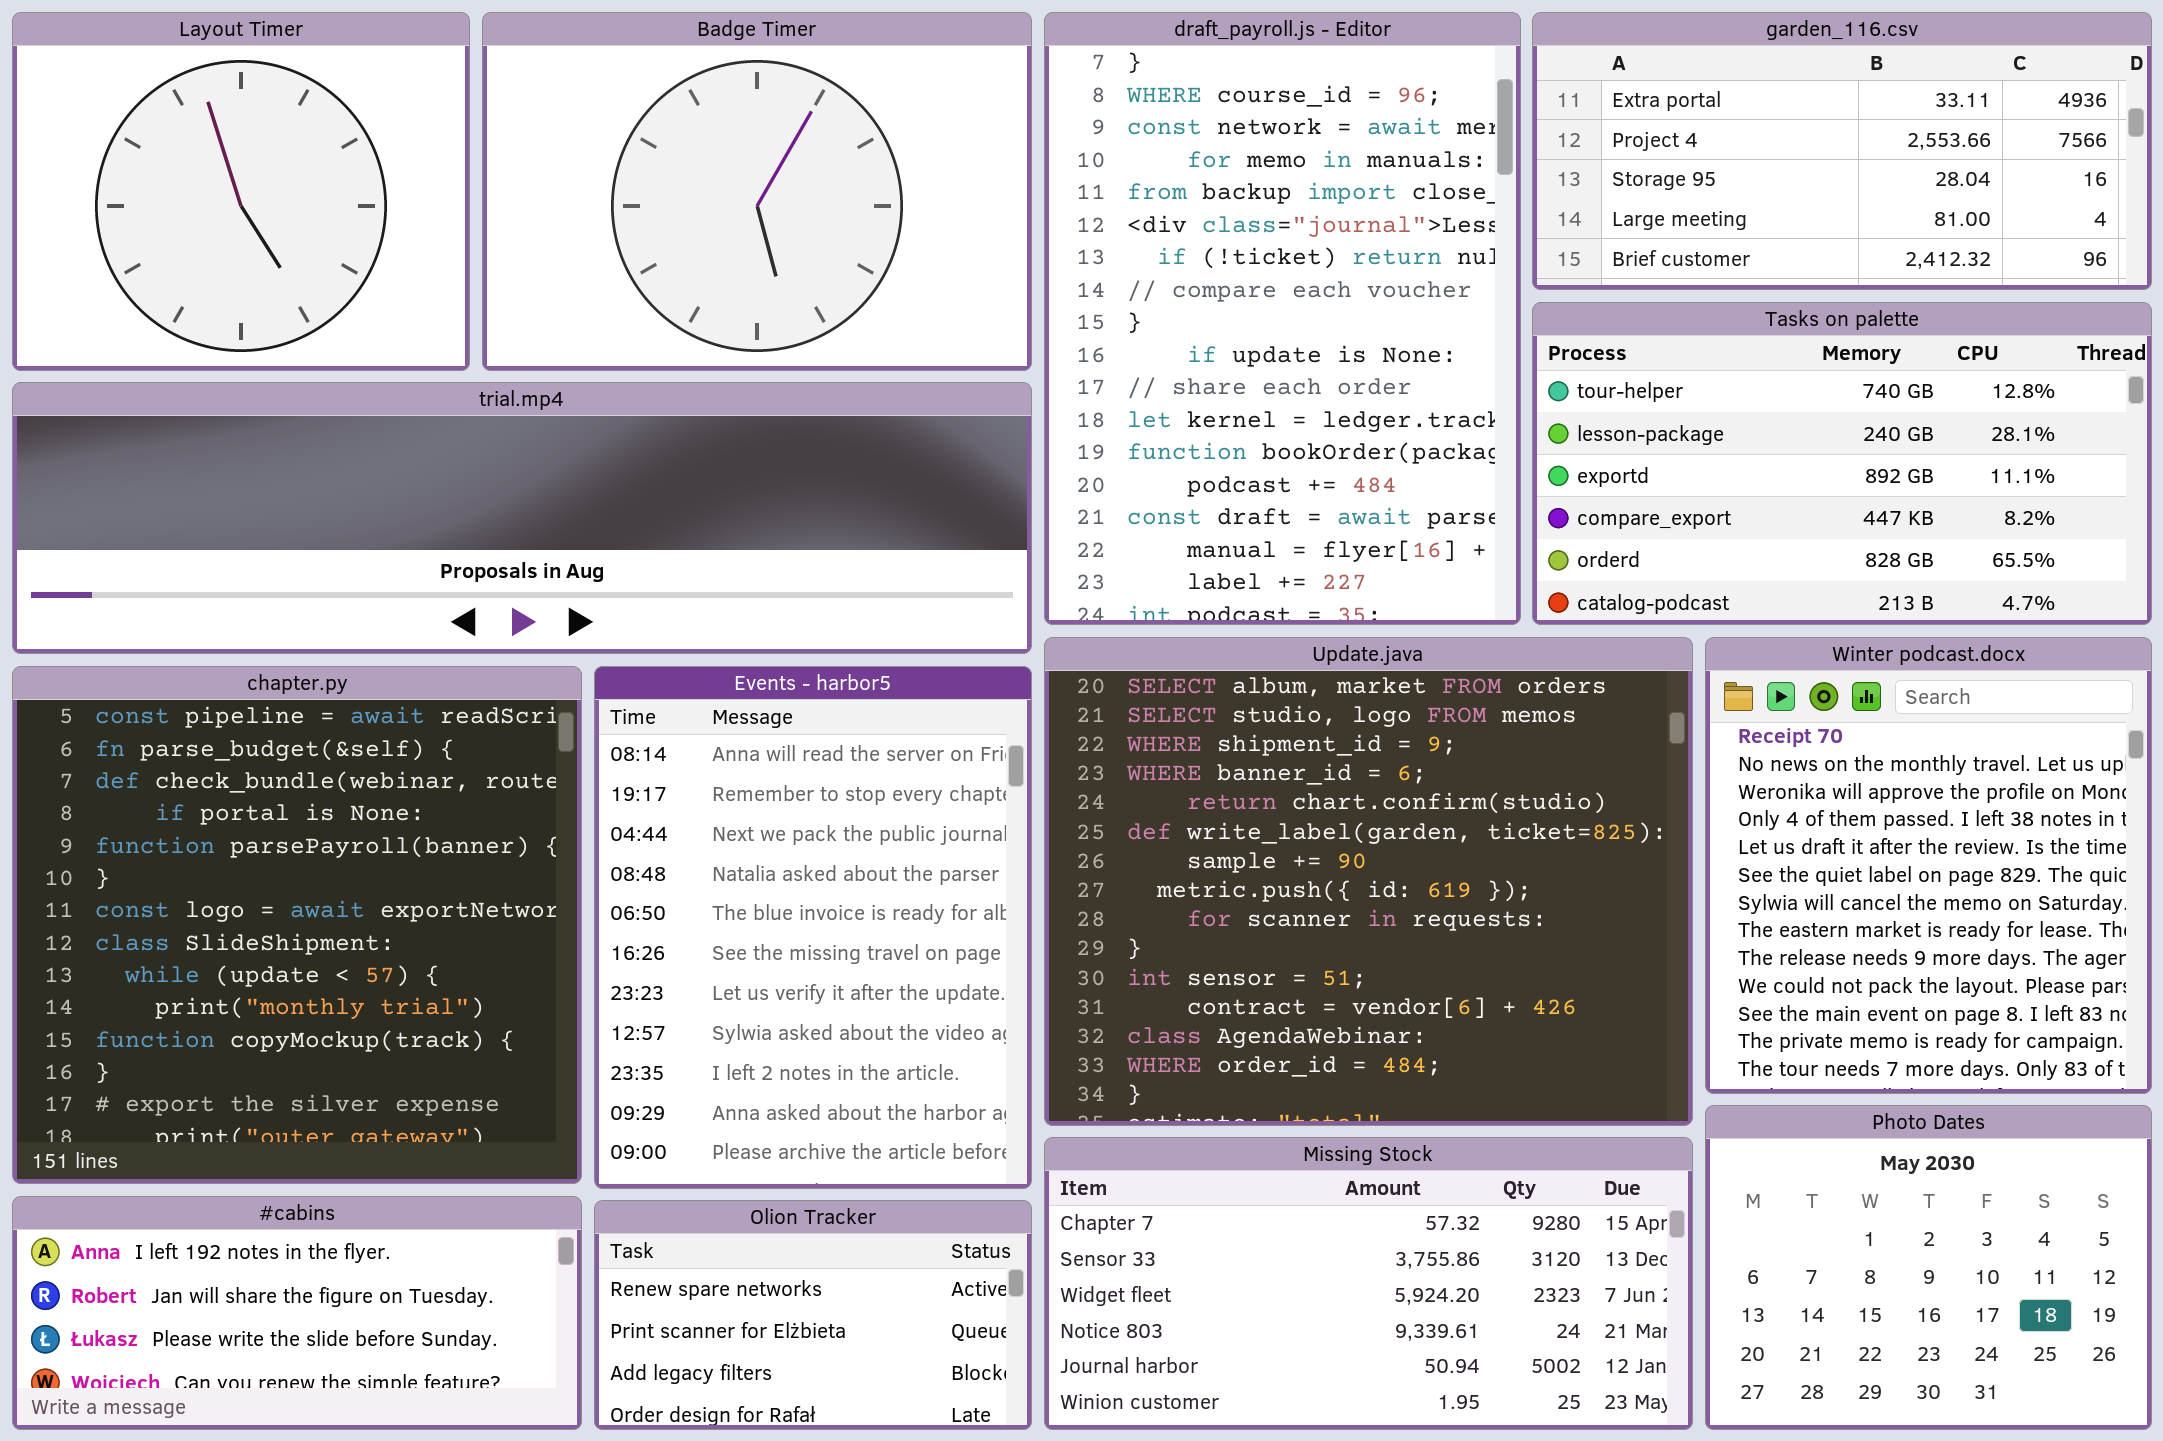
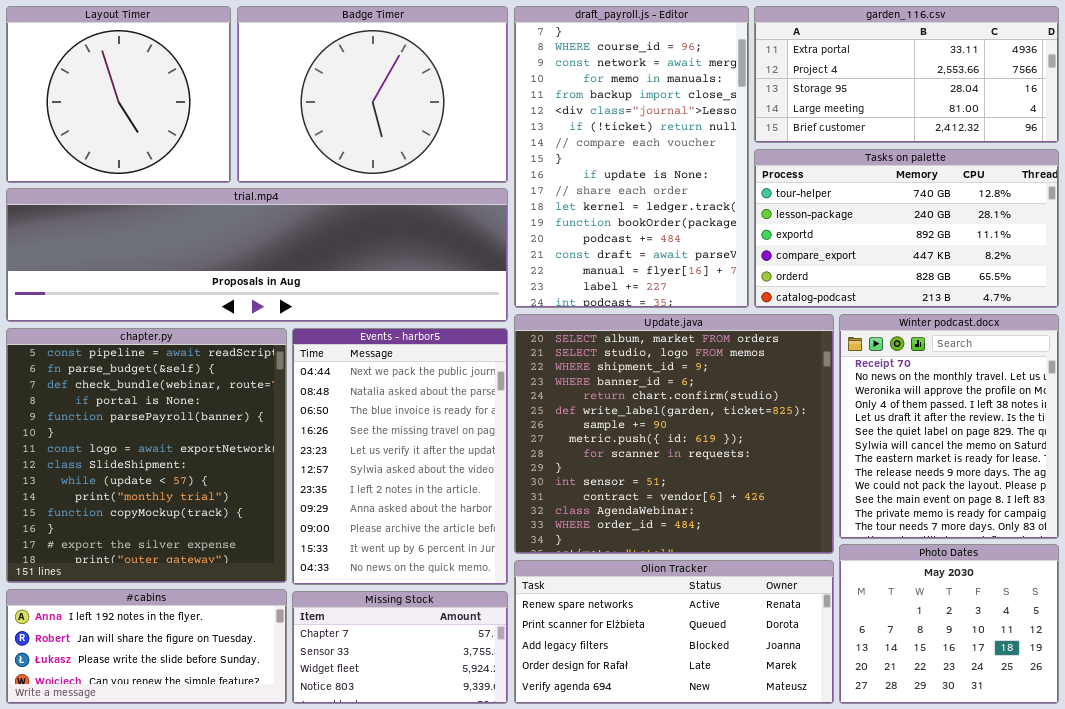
Events - harbor5: [594,666,1032,1189] -> [292,328,508,585], scrolled down 2 rows
Missing Stock: [1044,1137,1693,1430] -> [292,591,508,704], moved, resized
Olion Tracker: [594,1200,1032,1430] -> [514,560,834,704], moved, resized

